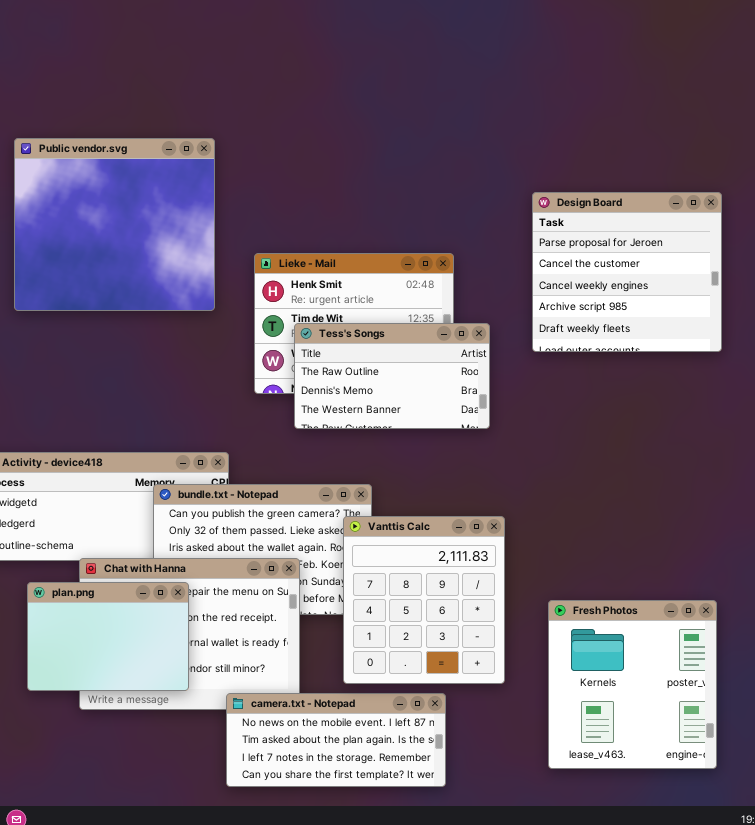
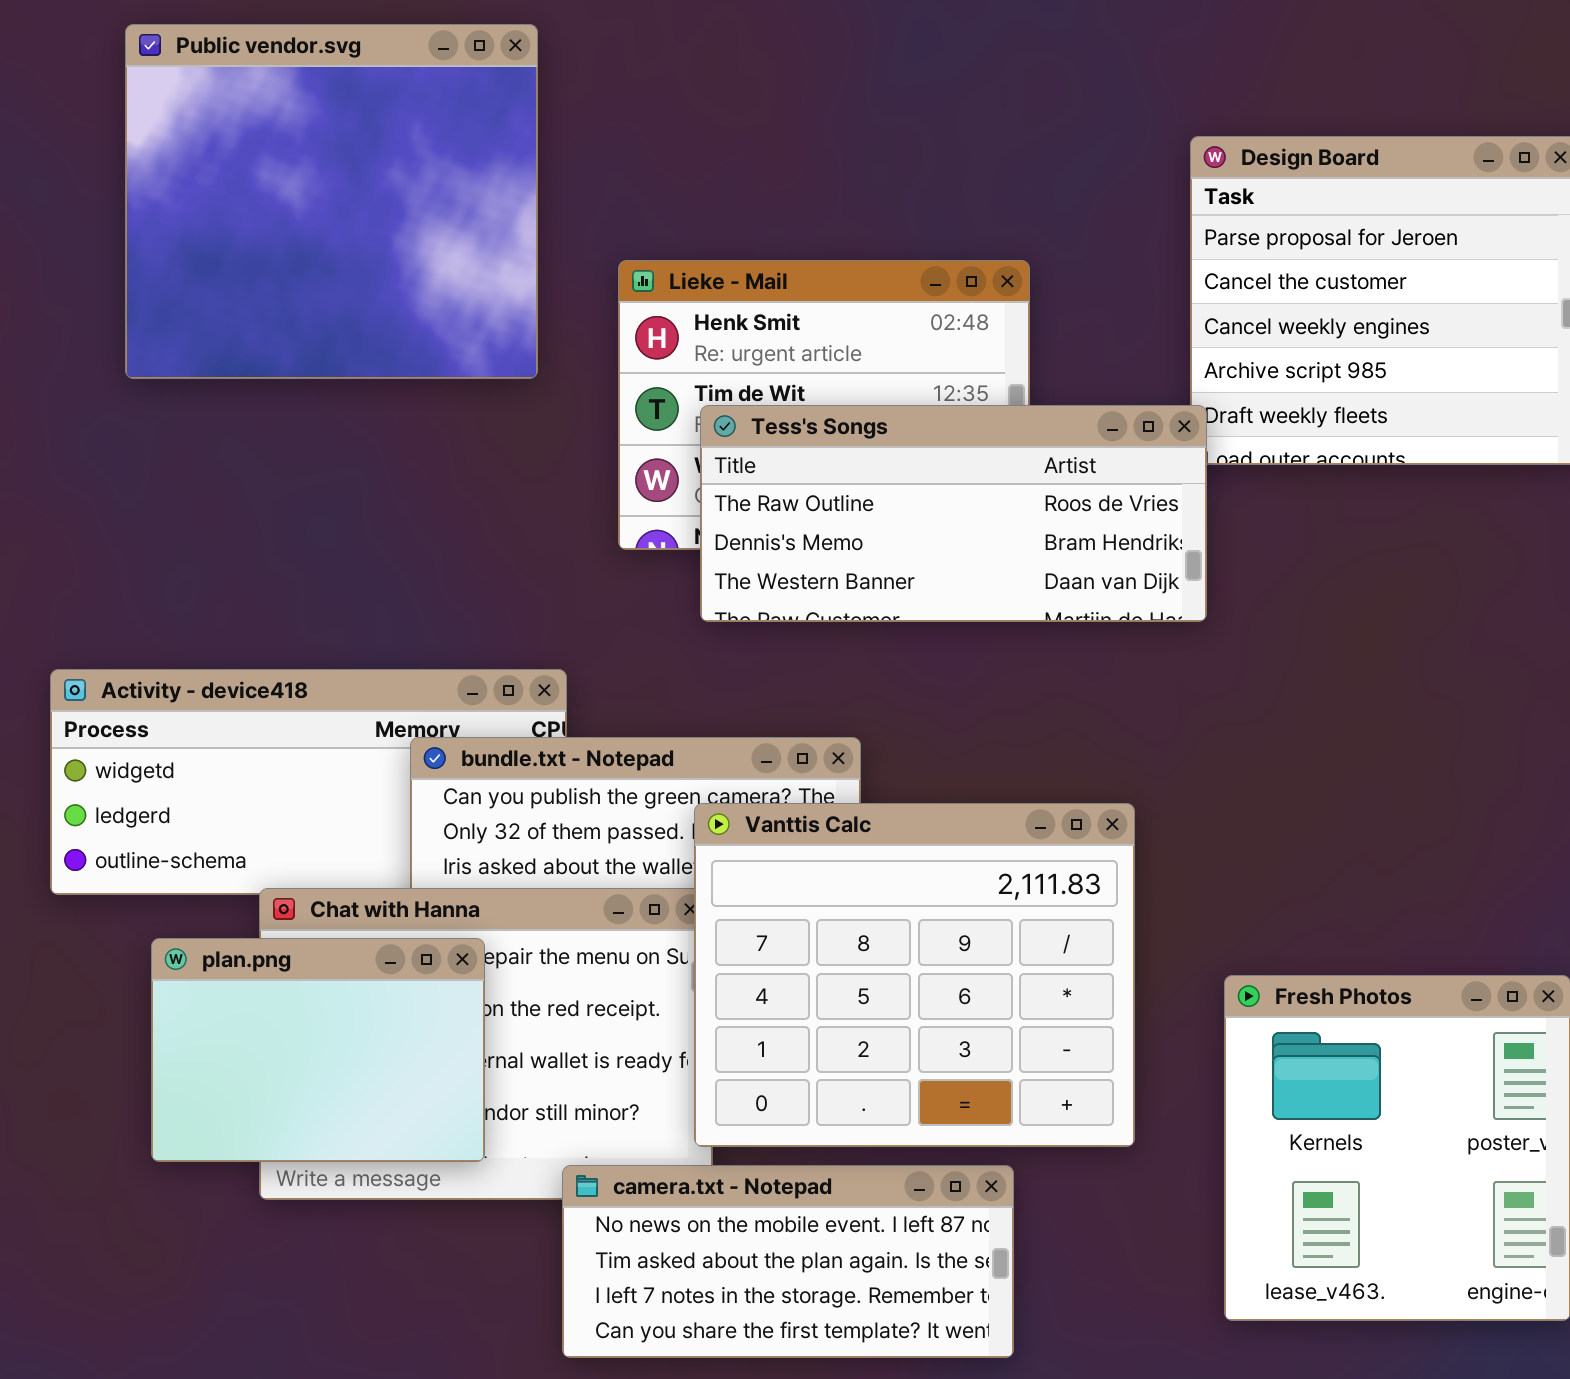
Tess's Songs: [294,323,490,429] -> [700,405,1207,622], resized
Vanttis Calc: [343,516,505,684] -> [694,803,1135,1147], resized

